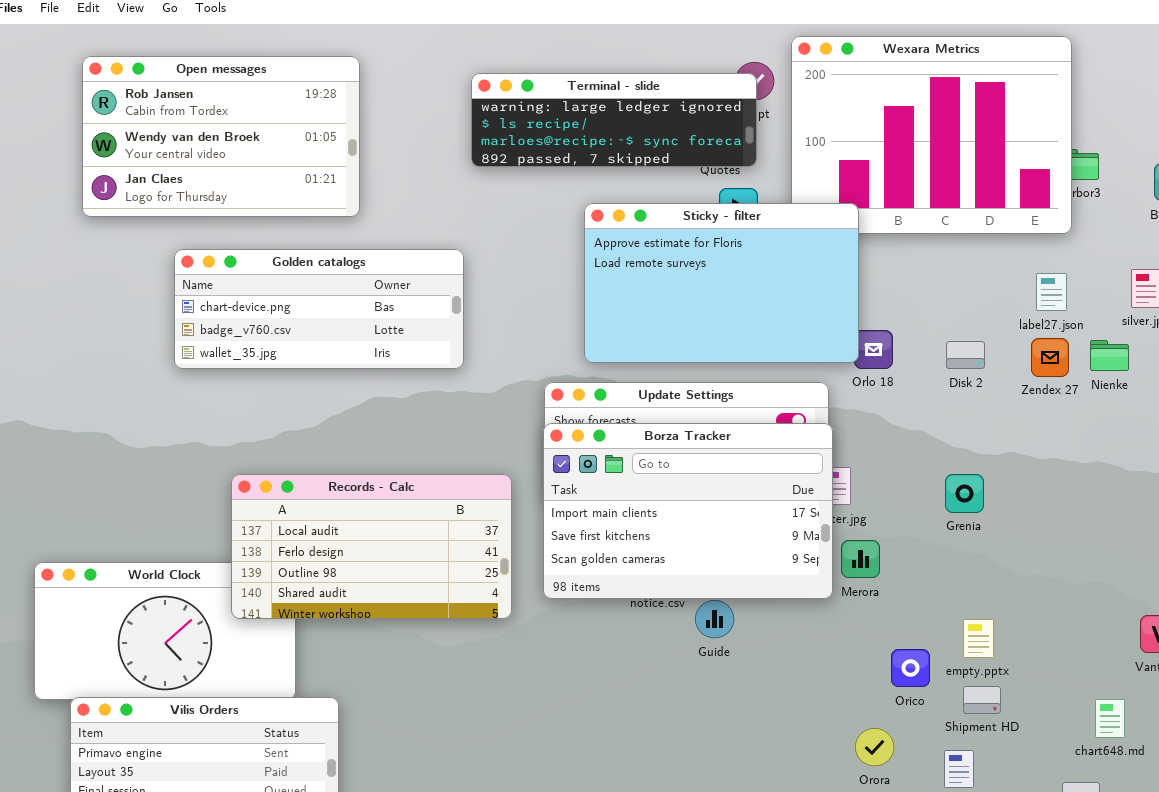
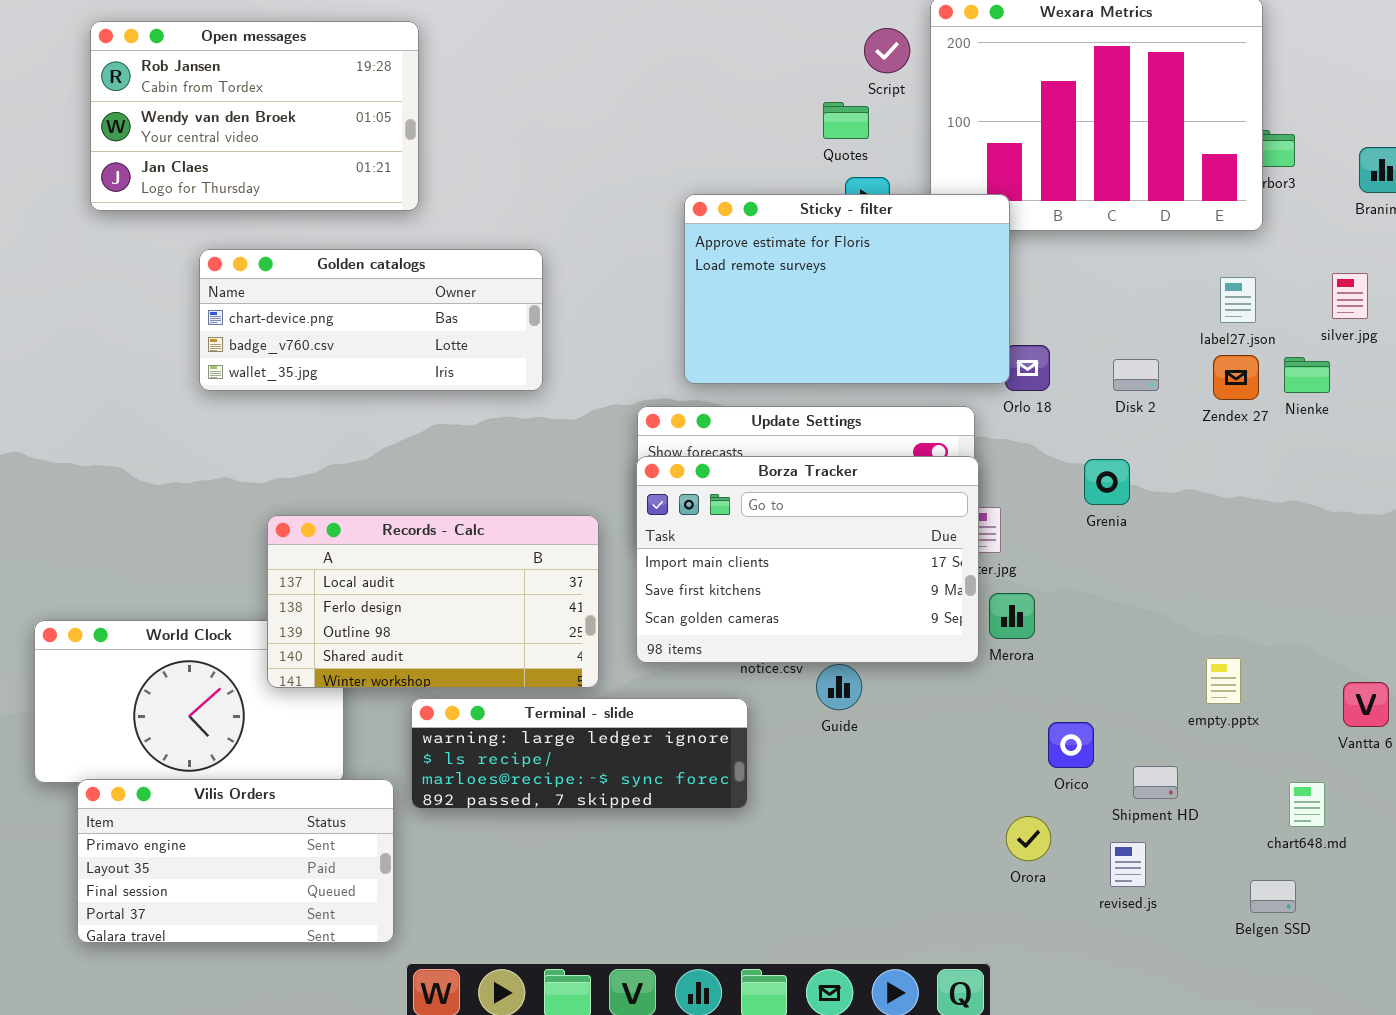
Terminal - slide: [471,73,757,167] -> [411,698,748,809], moved
Grenia: [945,474,984,513] -> [1084,459,1130,505], moved
empty.pptx: [963,619,994,658] -> [1206,658,1241,704], moved

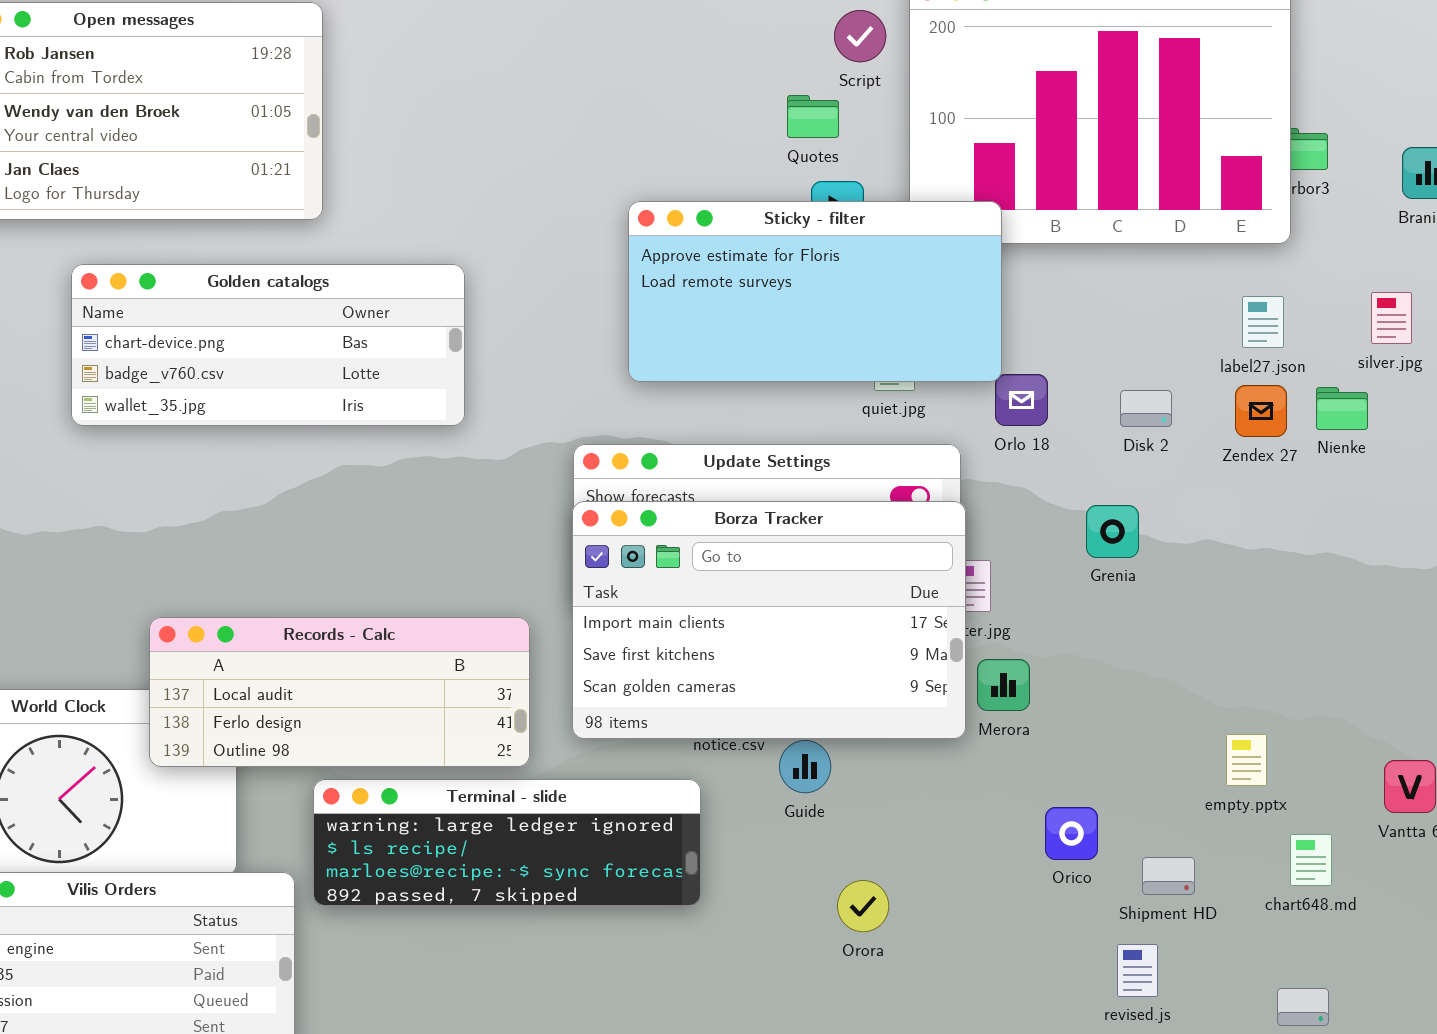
Sticky - filter: [684,194,1010,384] -> [628,201,1002,382], resized
Records - Calc: [267,515,599,688] -> [149,617,530,767], resized
chart648.md: [1289,782,1325,827] -> [1290,834,1332,886], moved
Orora: [1006,816,1051,861] -> [837,880,889,932], moved

